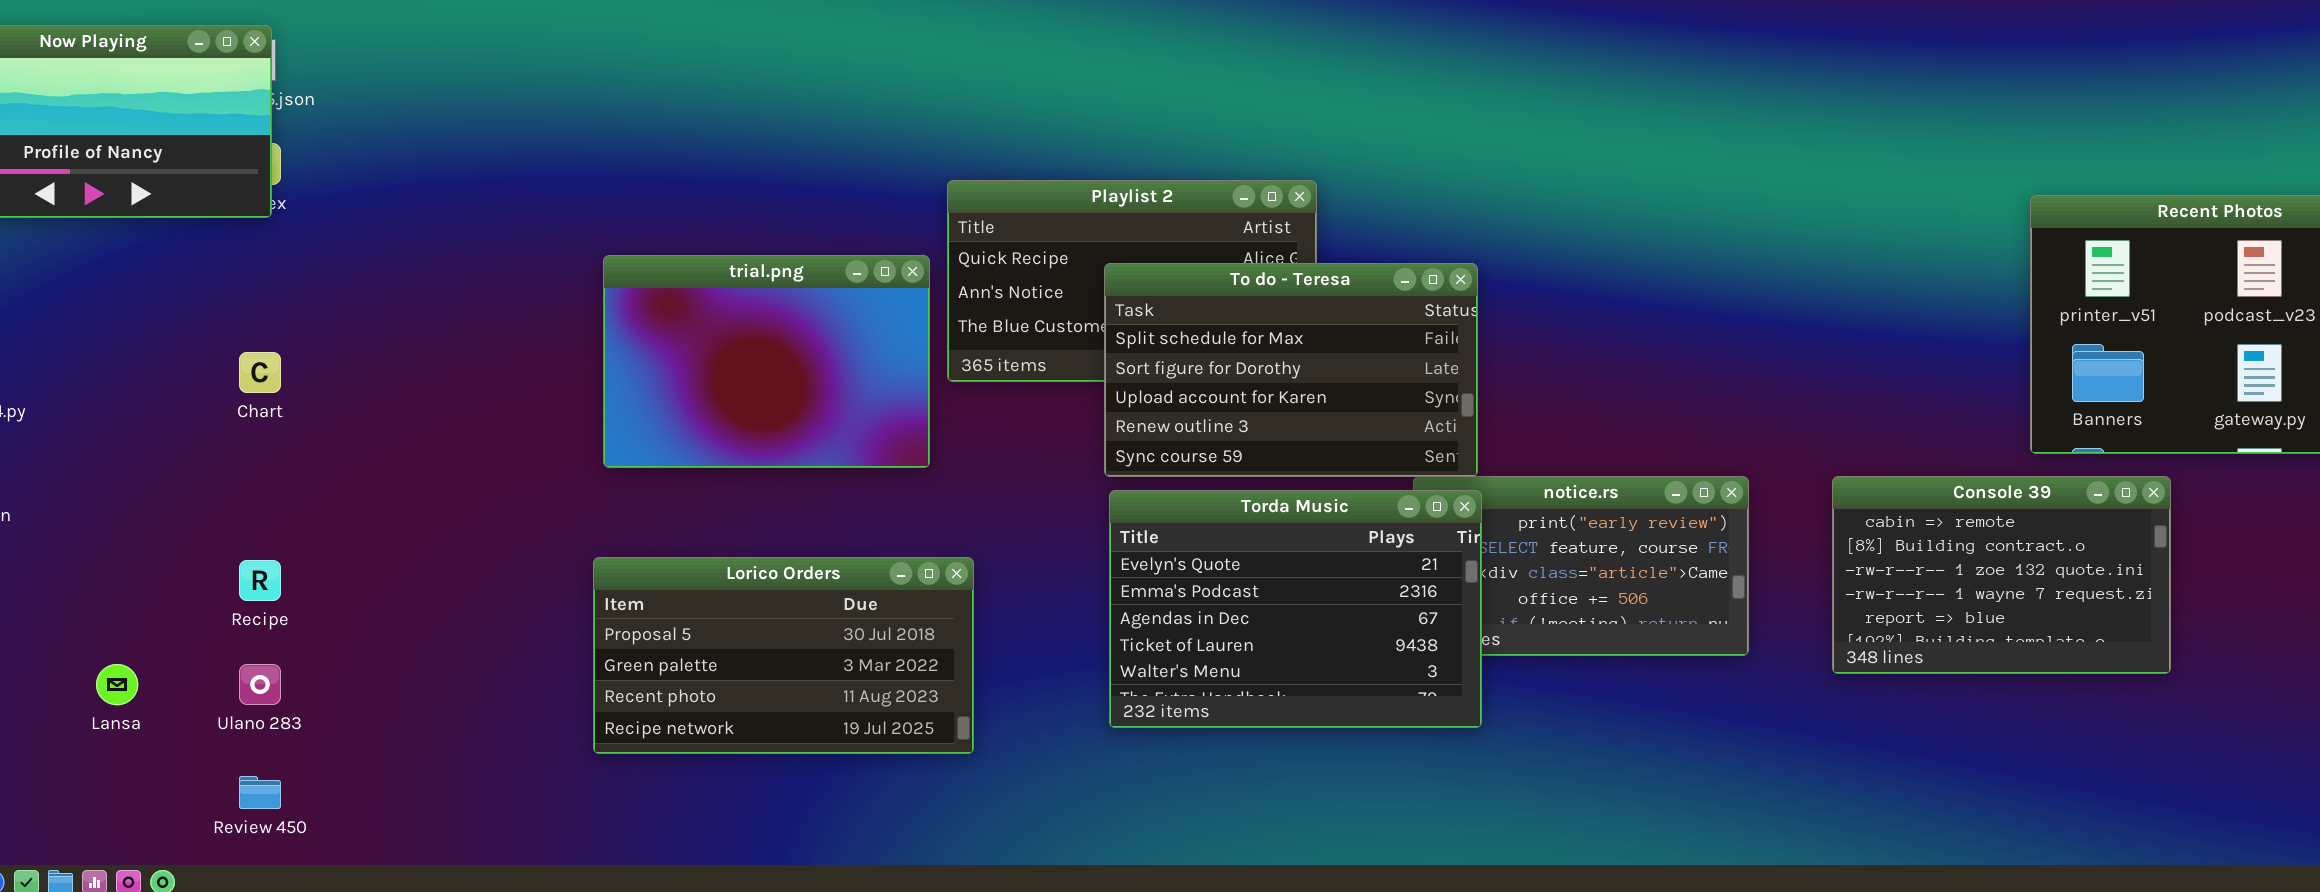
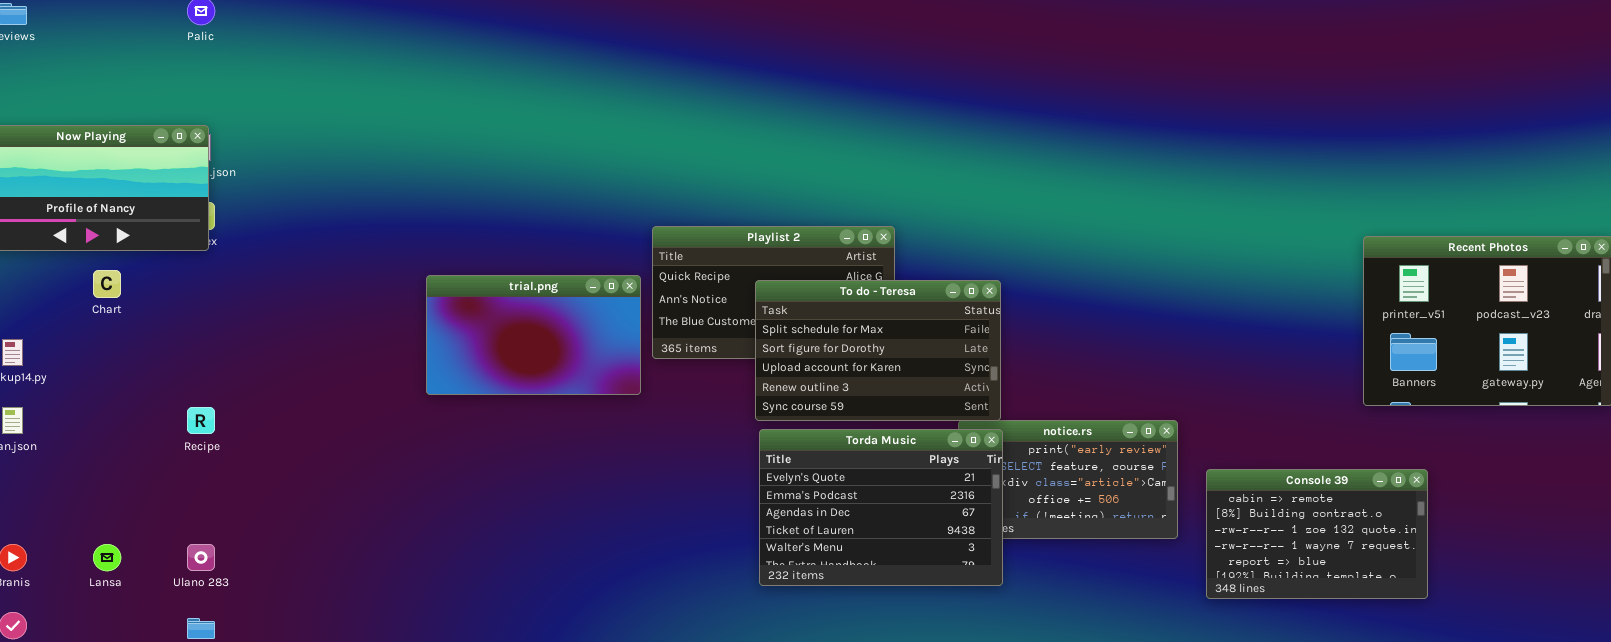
trial.png: [603,255,930,468] -> [426,275,641,395], resized
Chart: [239,352,281,393] -> [93,270,121,298], moved
Console 39: [1832,476,2171,674] -> [1206,469,1428,599], moved
Lorico Orders: [593,557,974,754] -> none, closed
Recipe: [239,560,281,601] -> [187,407,215,434], moved

